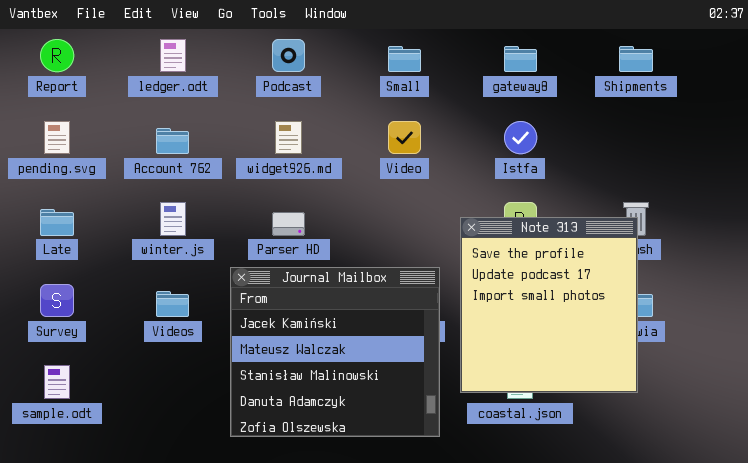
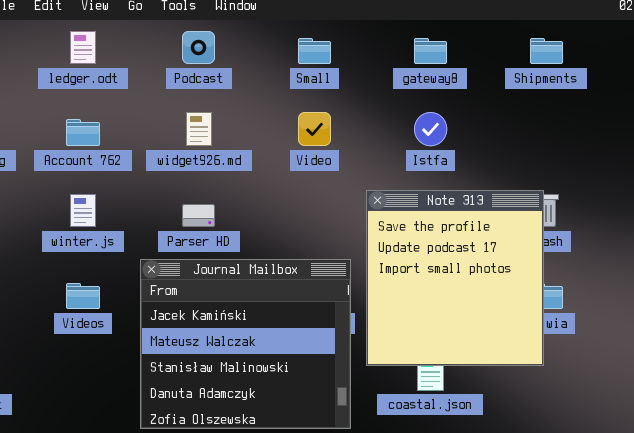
Note 313: [460,217,638,393] -> [366,190,544,366], moved

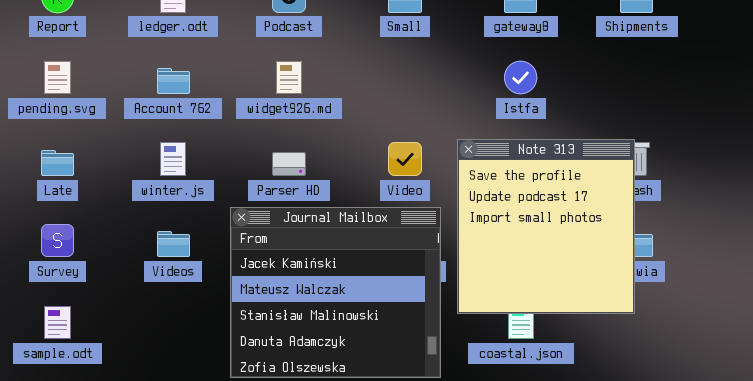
Video: [298,112,331,146] -> [388,142,422,176], moved

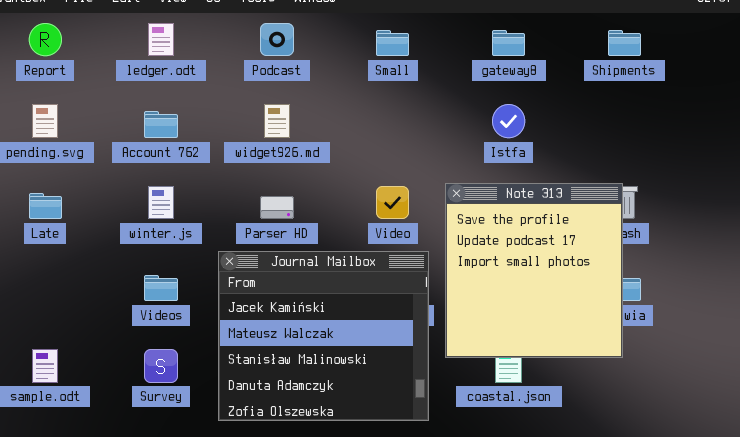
Survey: [41,224,74,257] -> [144,349,178,383], moved

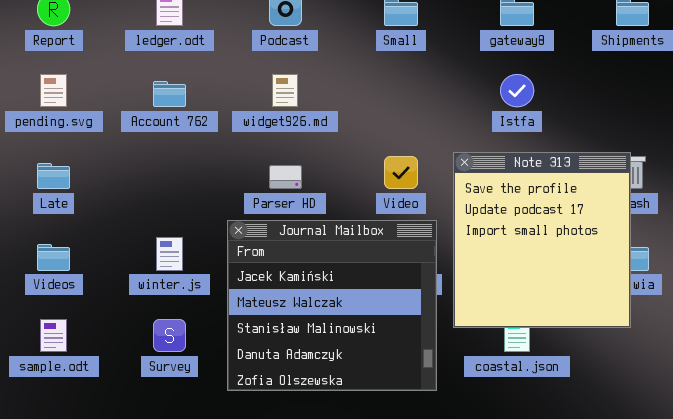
winter.js: [148,186,174,219] -> [156,237,183,271], moved
Videos: [144,275,178,301] -> [37,244,70,271], moved

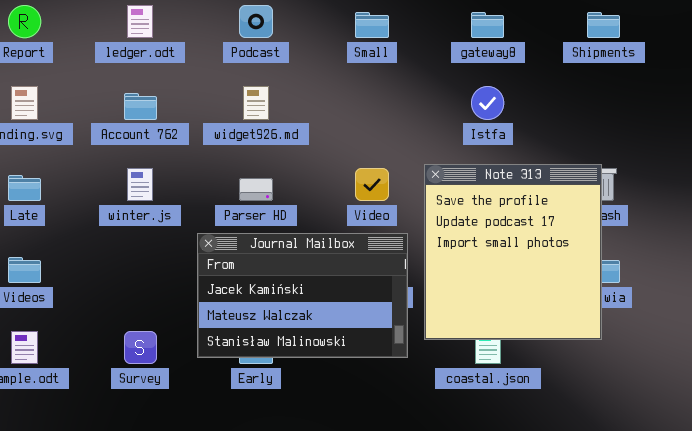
Journal Mailbox: [227,220,437,391] -> [197,233,408,358], resized
winter.js: [156,237,183,271] -> [127,168,153,201], moved

